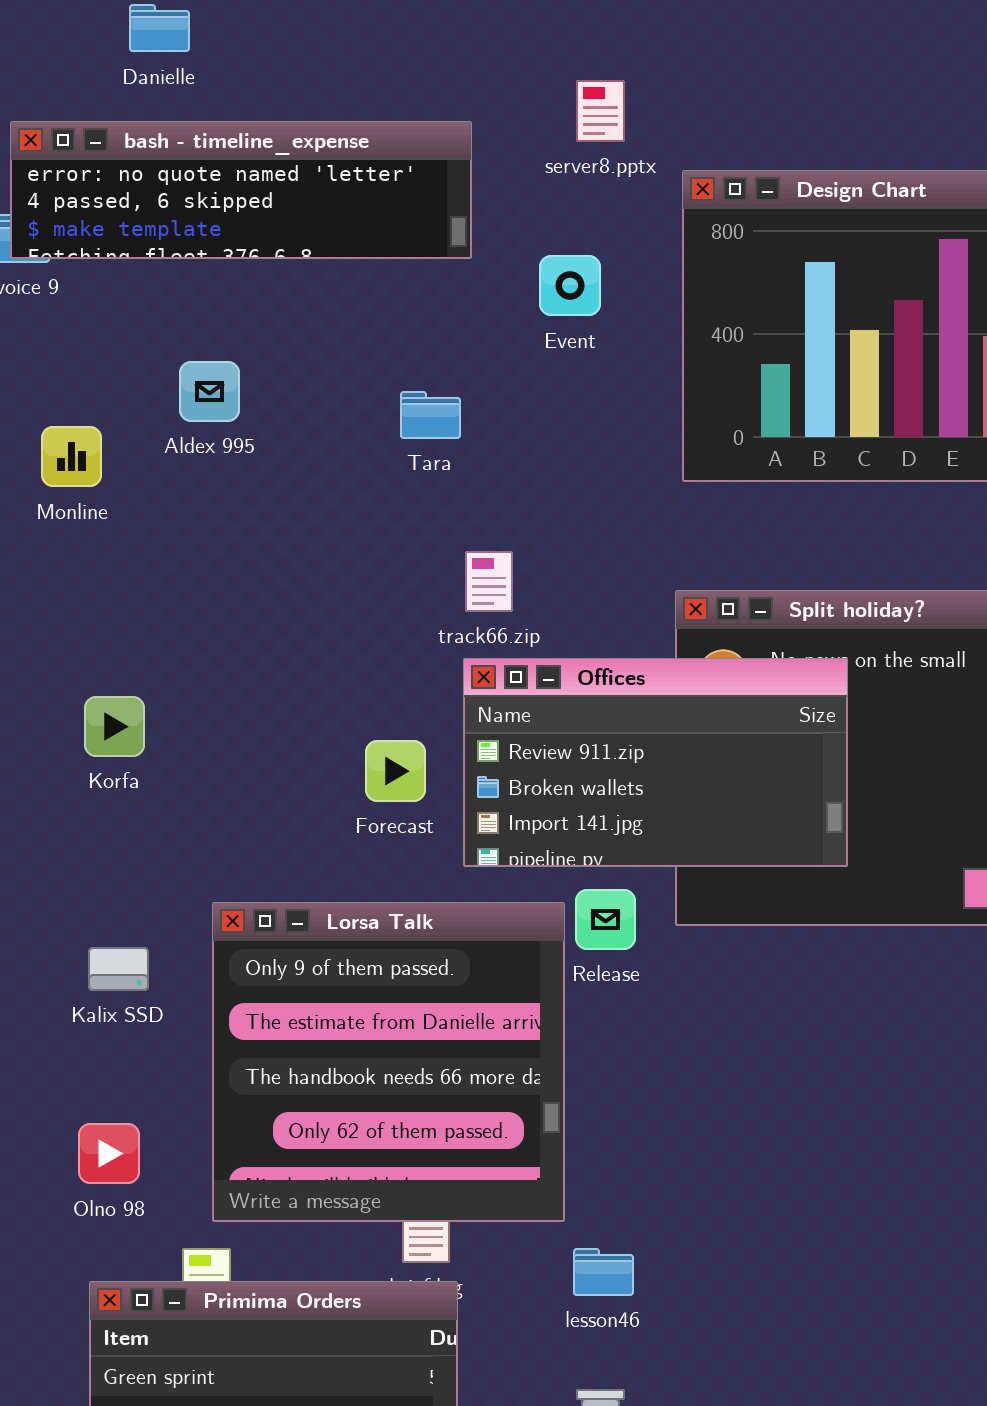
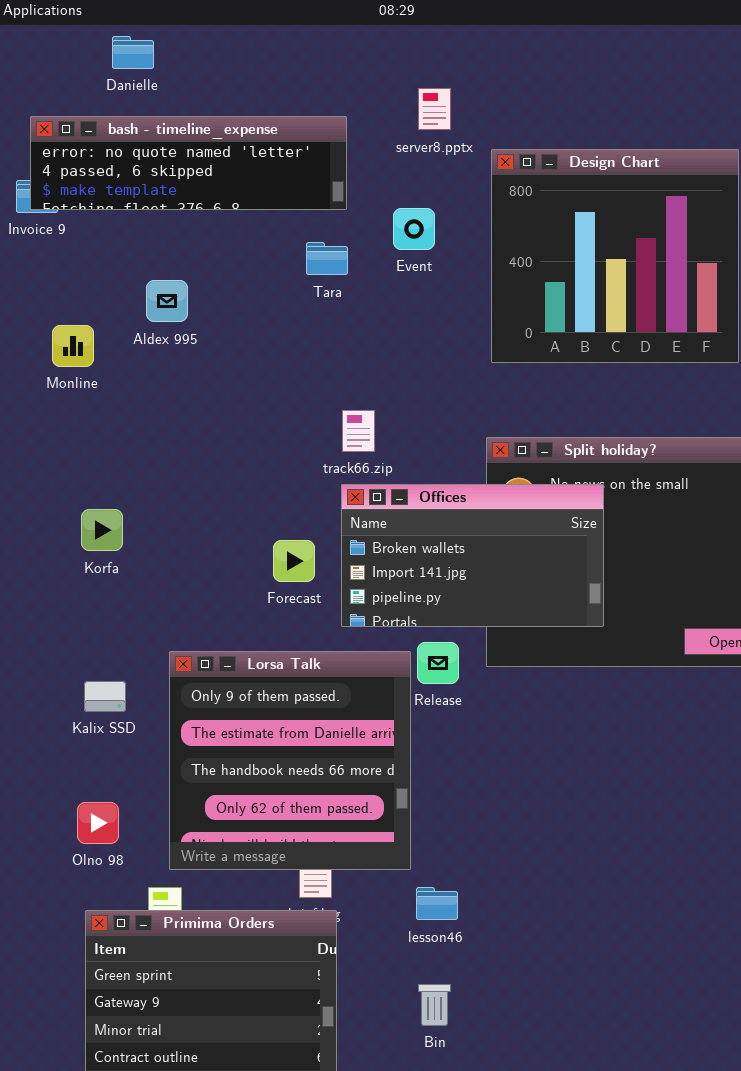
Tara: [400,391,461,439] -> [306,242,348,275], moved
Offices: [463,658,848,867] -> [341,484,604,627], scrolled down 1 row

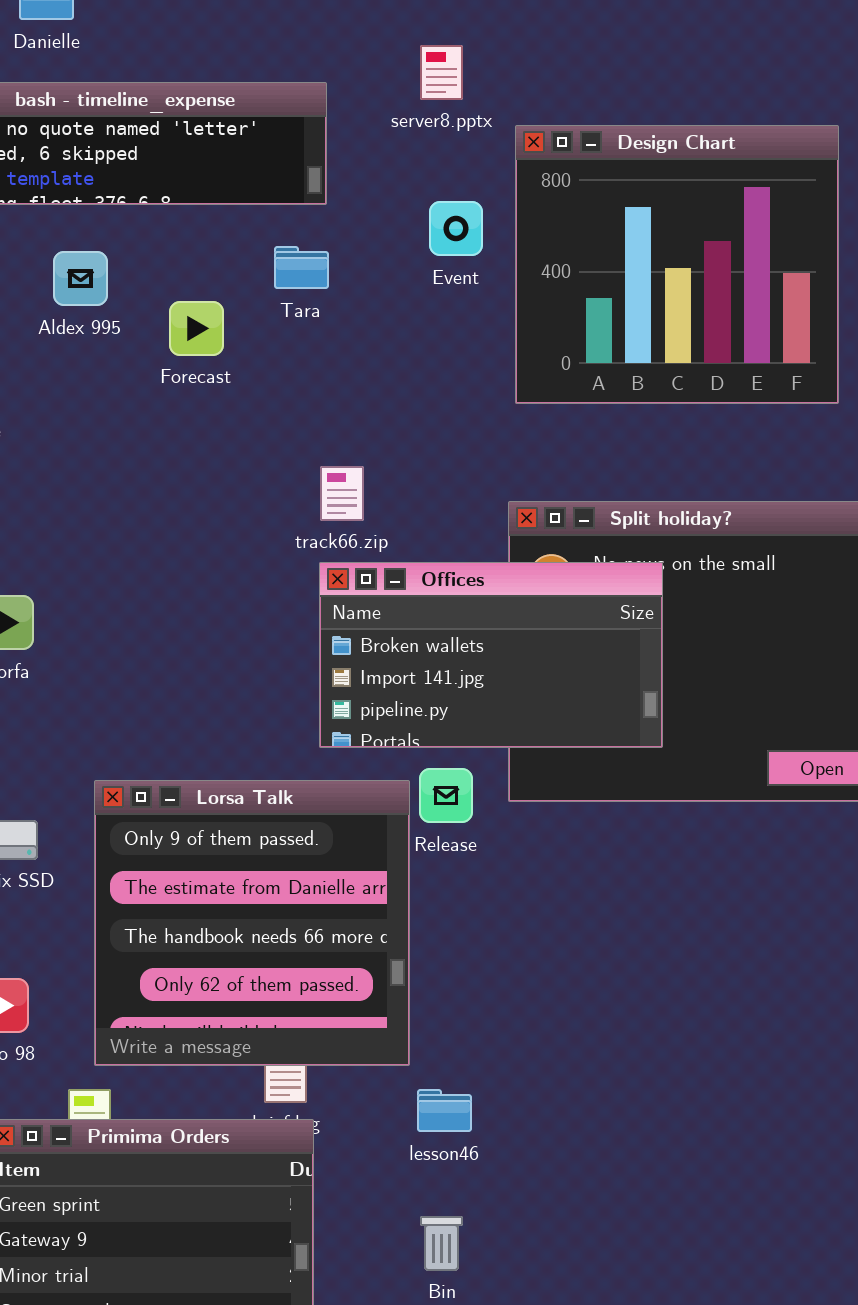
Event: [393,208,435,250] -> [429,201,483,256], moved
Aldex 995: [146,280,188,322] -> [53,251,108,306], moved
Forecast: [273,540,315,582] -> [169,301,224,356], moved

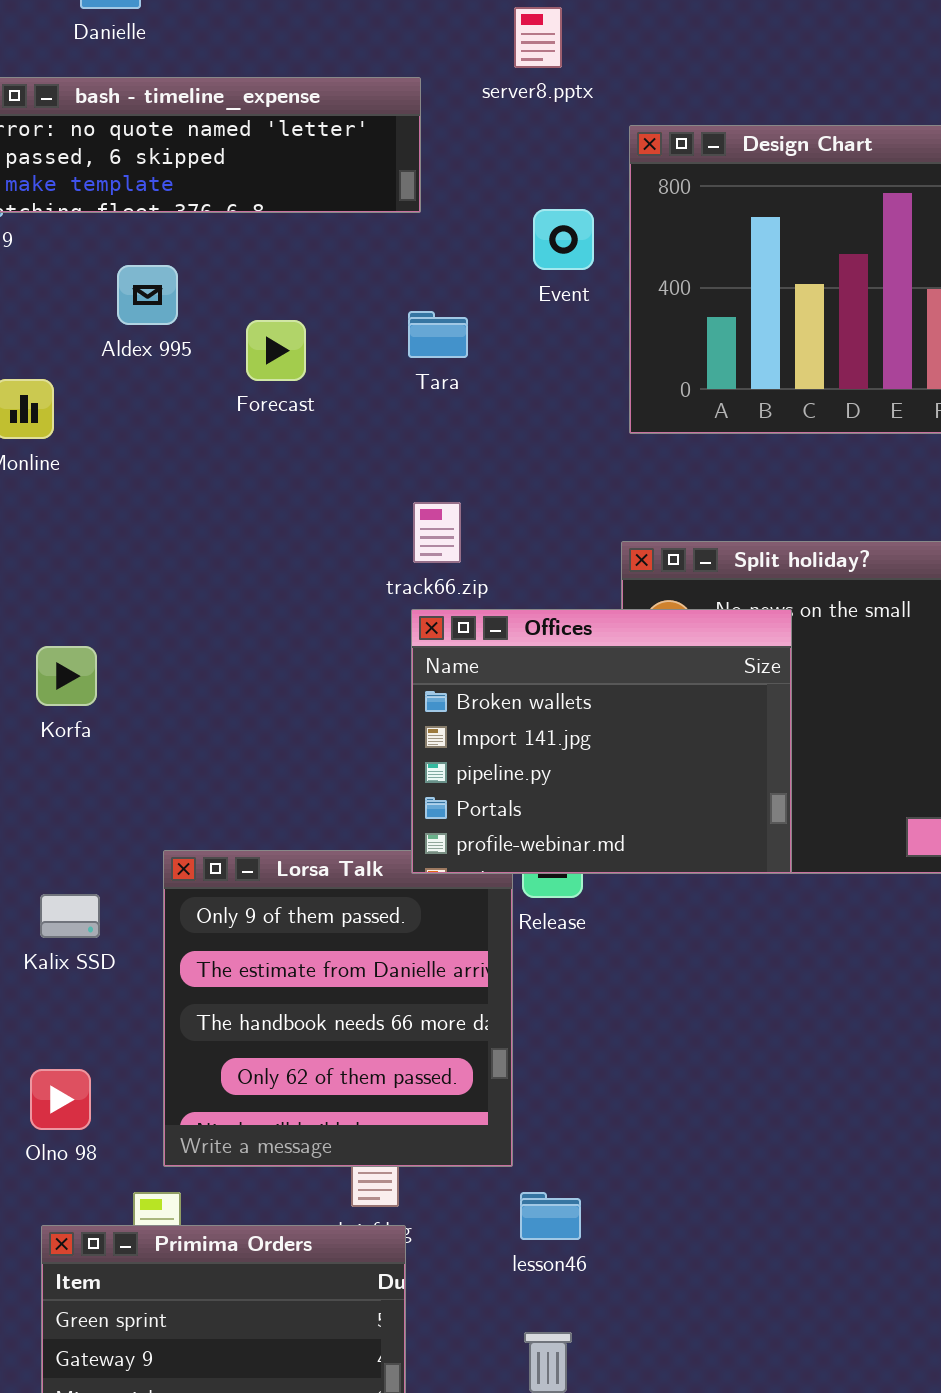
server8.pptx: [420,45,463,100] -> [514,7,562,68], moved
Tara: [274,246,329,289] -> [408,311,468,358], moved
Offices: [319,562,663,748] -> [411,609,792,874], resized

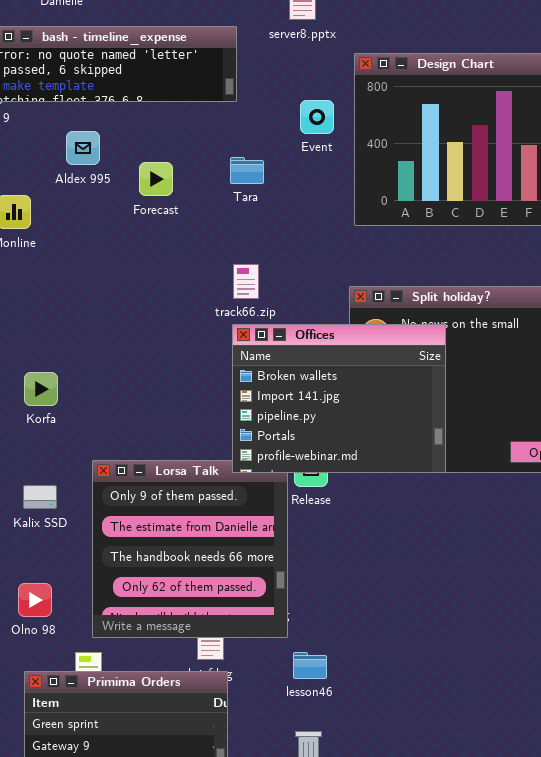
Korfa: [36,646,97,706] -> [24,372,58,406], moved

